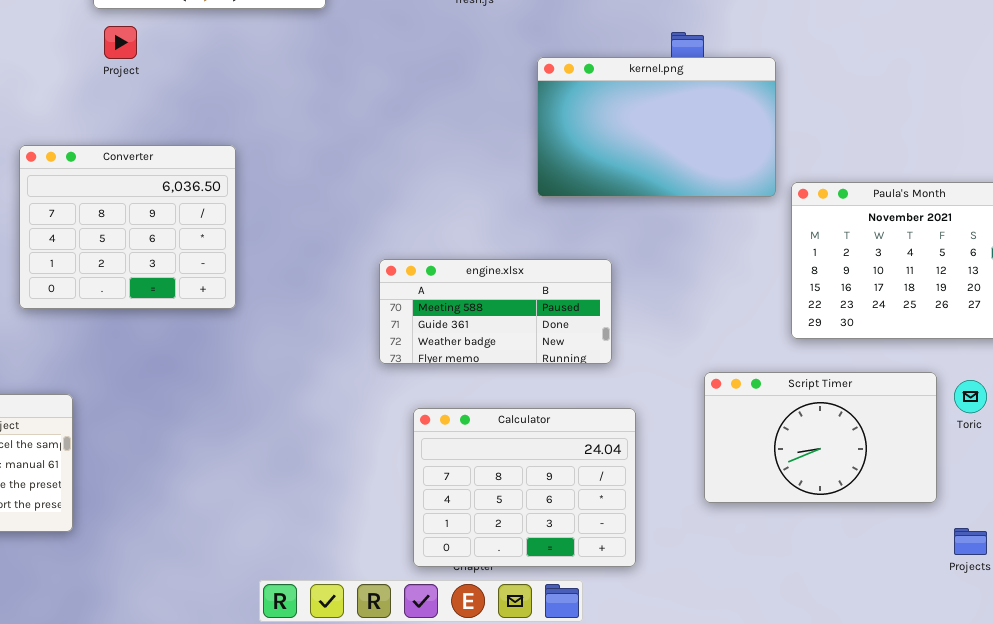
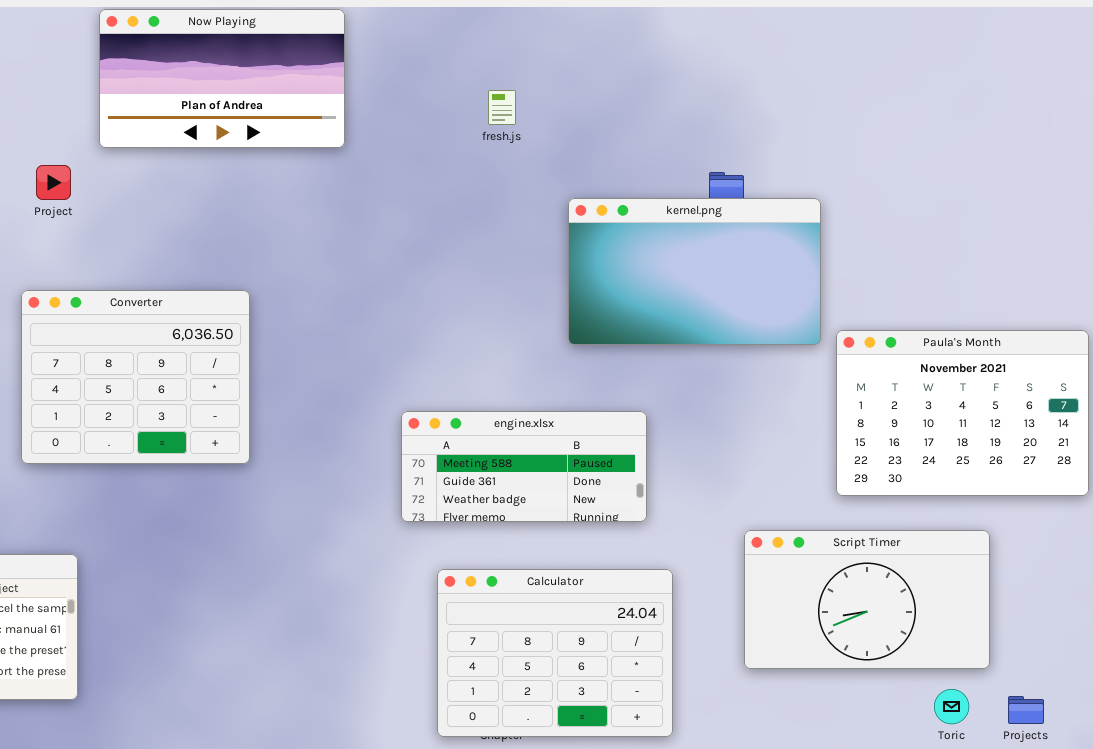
Project: [104,26,137,59] -> [36,165,71,200], moved
Toric: [954,380,987,413] -> [934,689,969,724], moved

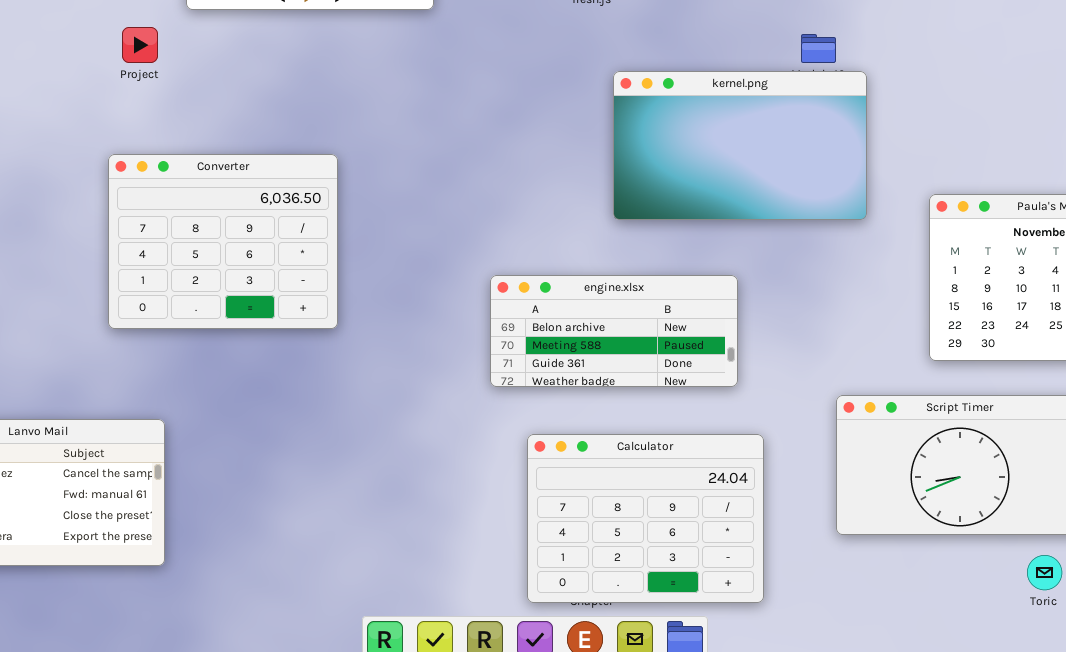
kernel.png: [568,198,821,345] -> [613,71,867,220], moved
engine.xlsx: [401,411,647,522] -> [490,275,738,387], scrolled up 1 row

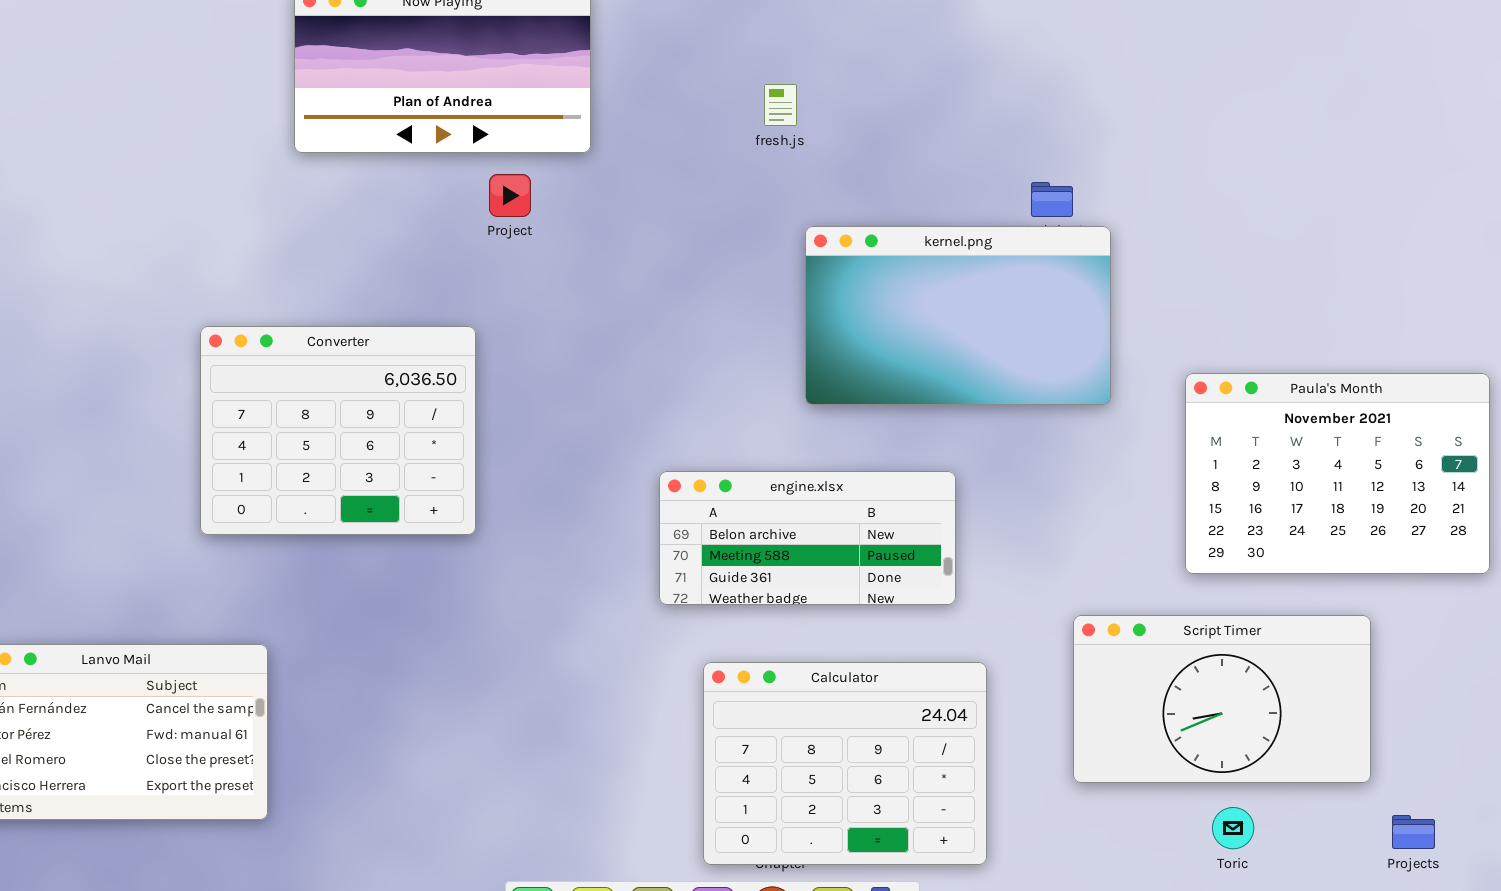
Project: [122,27,158,63] -> [489,174,531,217], moved
Toric: [1027,555,1062,590] -> [1212,807,1254,849], moved

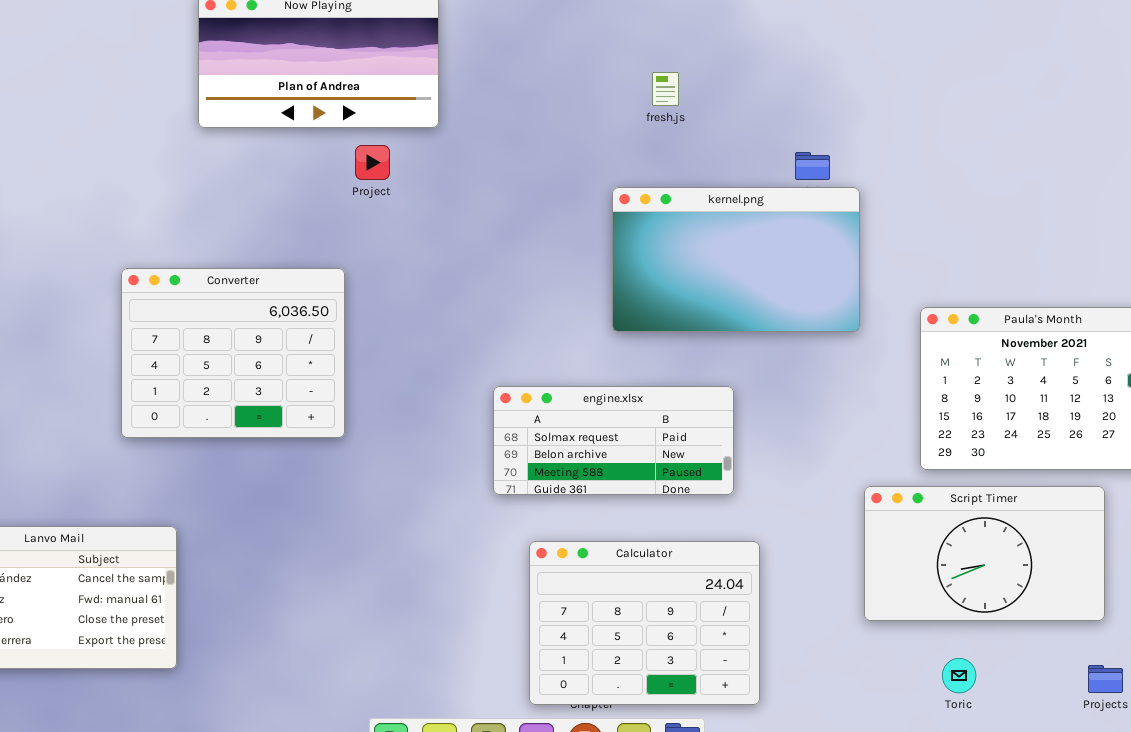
fresh.js: [764,84,797,126] -> [652,72,679,106], moved
engine.xlsx: [659,471,956,605] -> [493,386,734,495], scrolled up 1 row
Script Timer: [1073,615,1371,783] -> [864,486,1105,621], moved

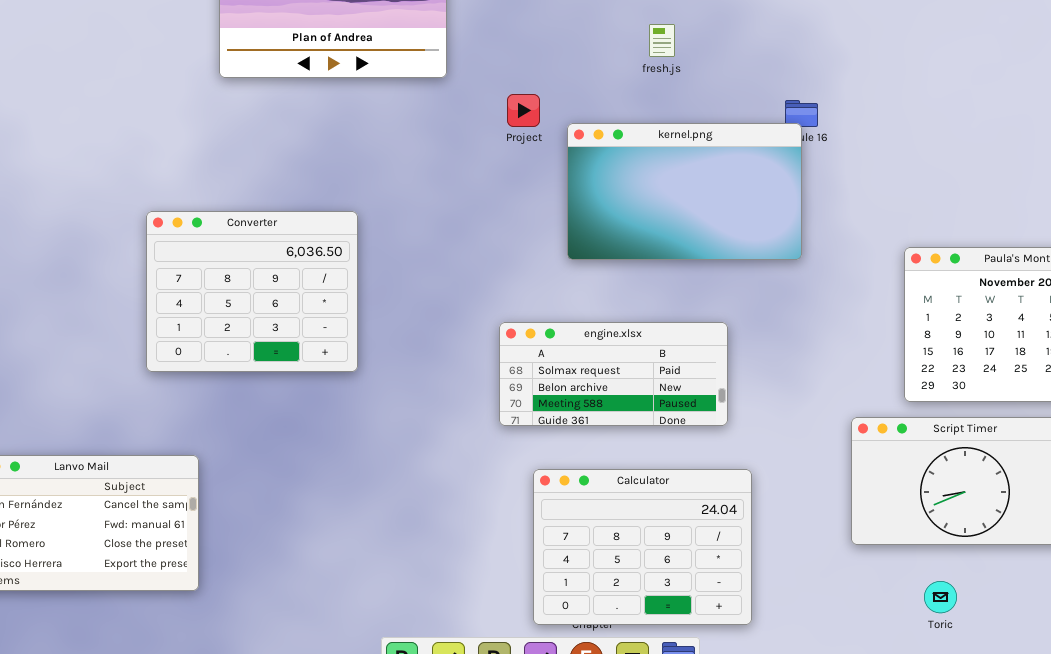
Project: [355,145,390,180] -> [507,94,540,127], moved
kernel.png: [612,187,860,332] -> [567,123,802,260], moved

